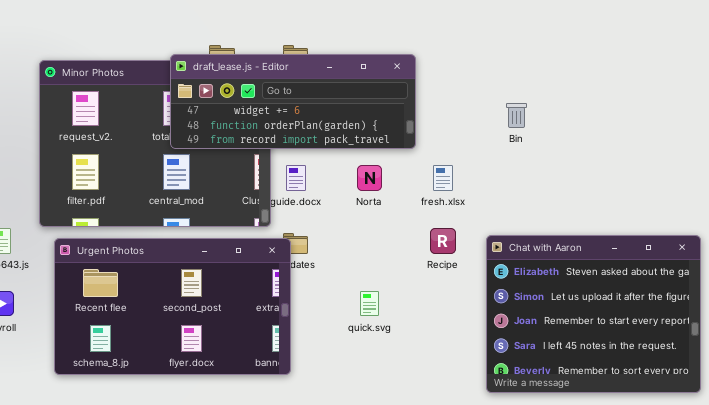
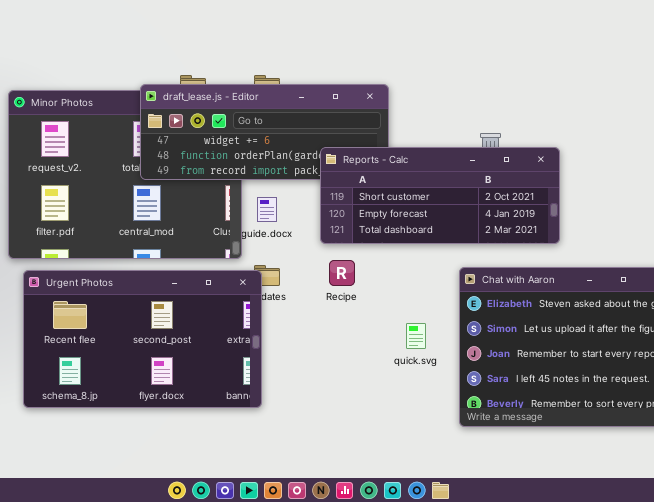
Reports - Calc: none -> [320,147,560,244], opened
Recipe: [430,228,456,254] -> [329,260,355,286], moved
quick.svg: [360,291,379,316] -> [406,323,426,349], moved

